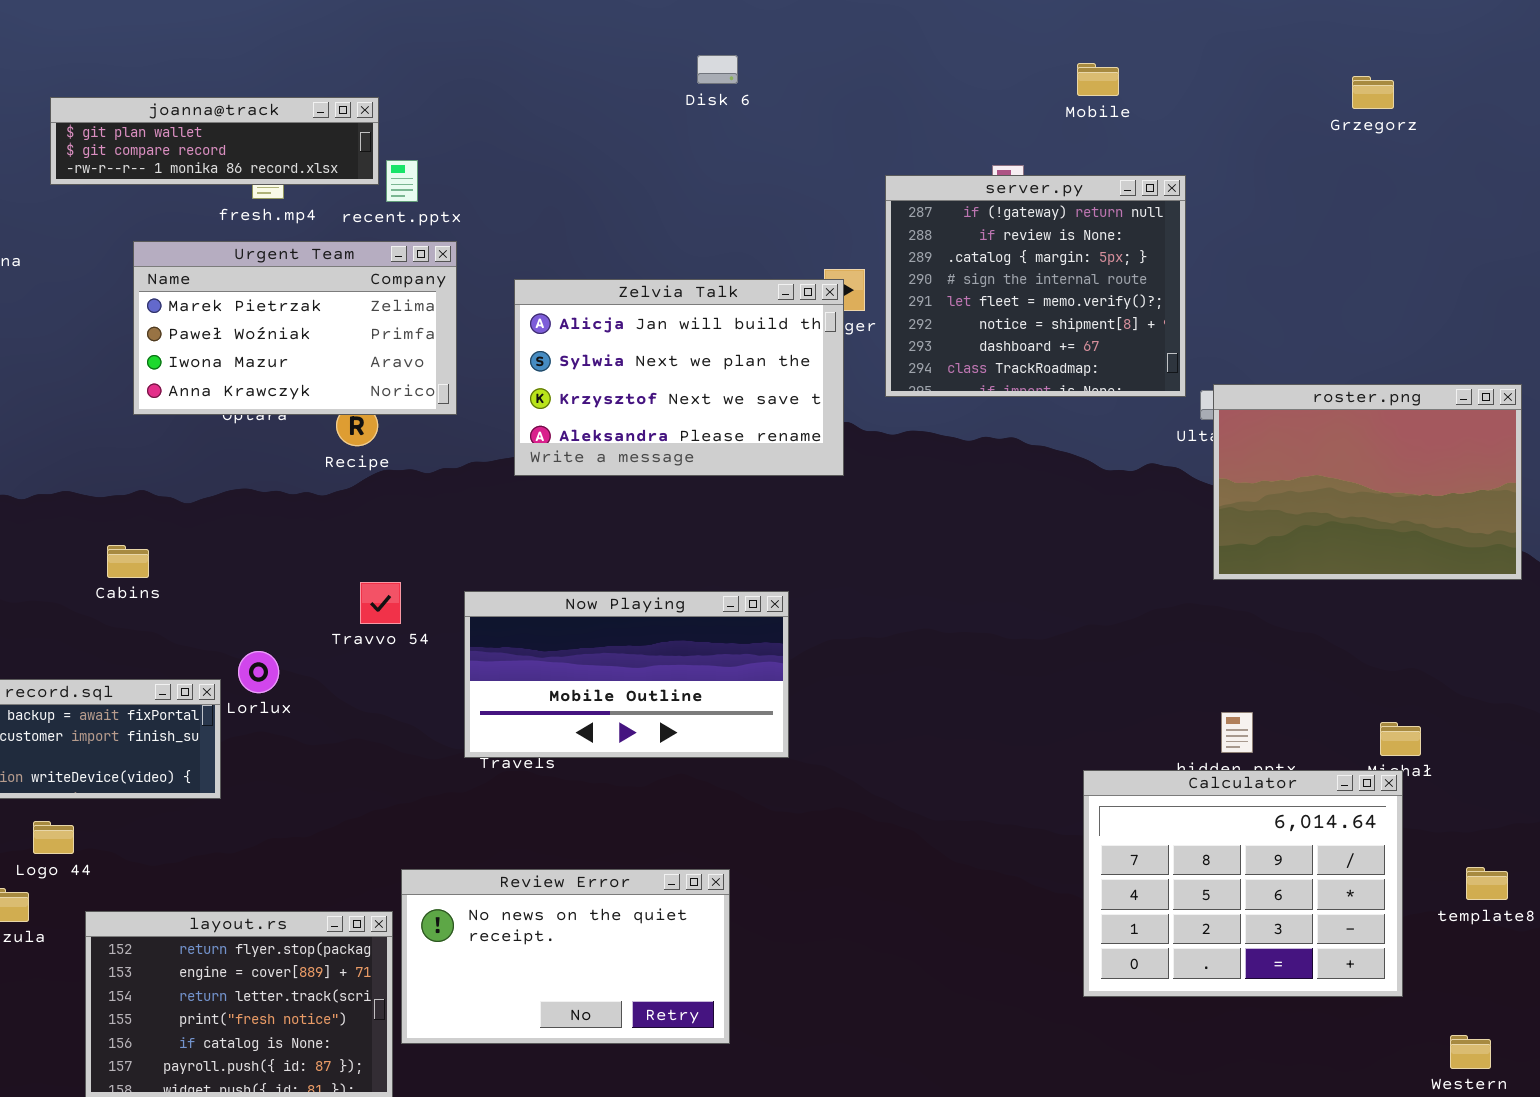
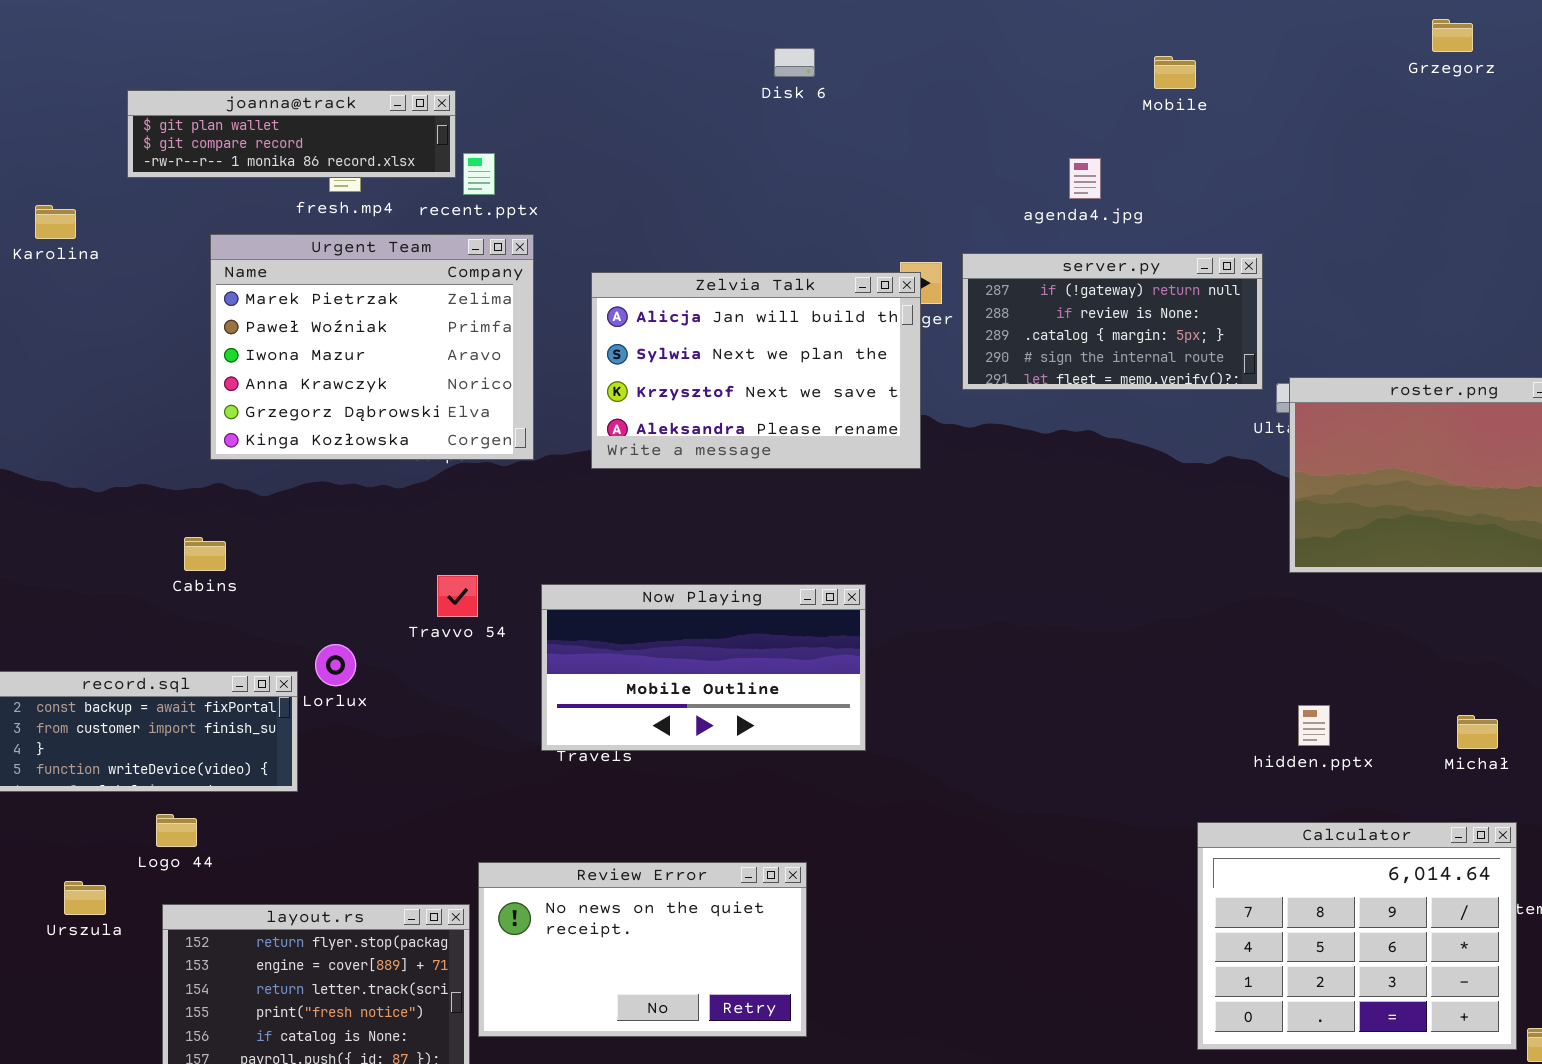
Grzegorz: [1352,76,1394,109] -> [1432,19,1473,52], moved
server.py: [885,175,1186,397] -> [962,253,1263,390], resized
Urgent Team: [133,241,457,415] -> [210,234,534,460], resized
Calculator: [1083,770,1403,997] -> [1197,822,1517,1050], moved
Logo 44: [33,821,74,854] -> [156,814,197,847], moved

